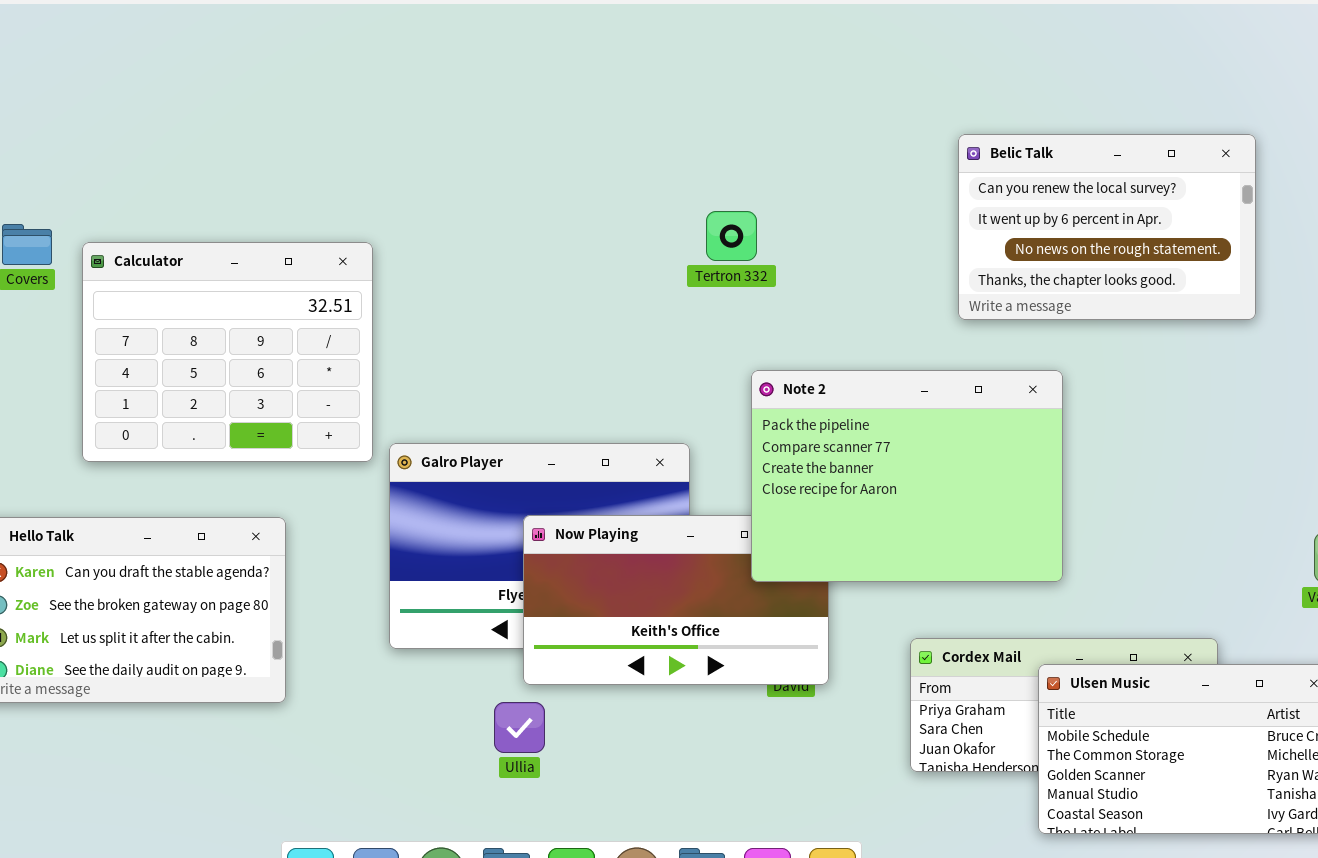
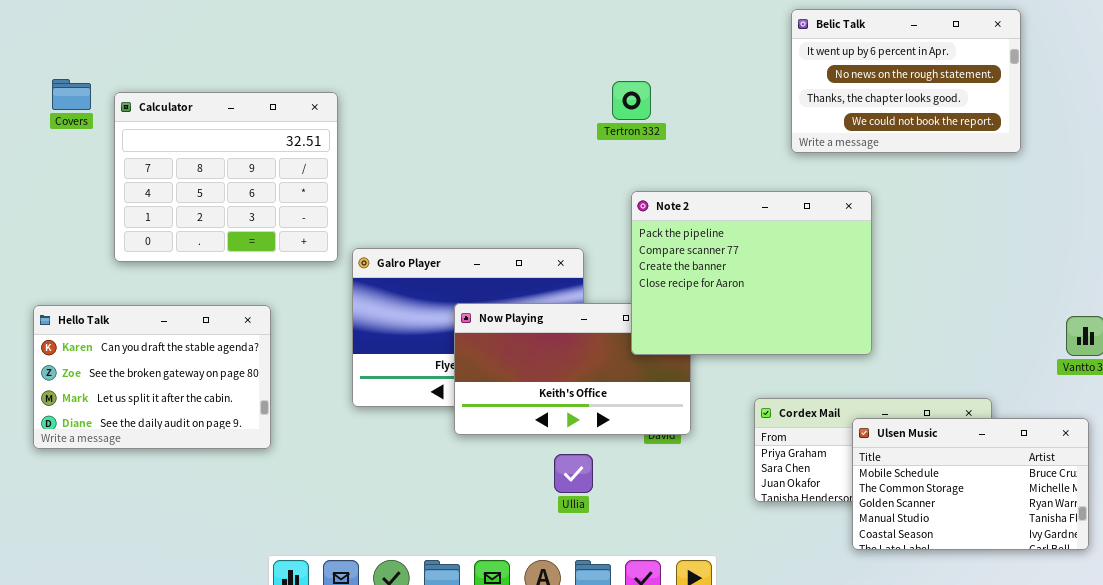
Belic Talk: [958,134,1256,320] -> [791,9,1021,153], scrolled down 1 row
Tertron 332: [706,211,757,261] -> [612,81,651,120], moved
Ullia: [494,702,545,753] -> [554,454,593,493], moved

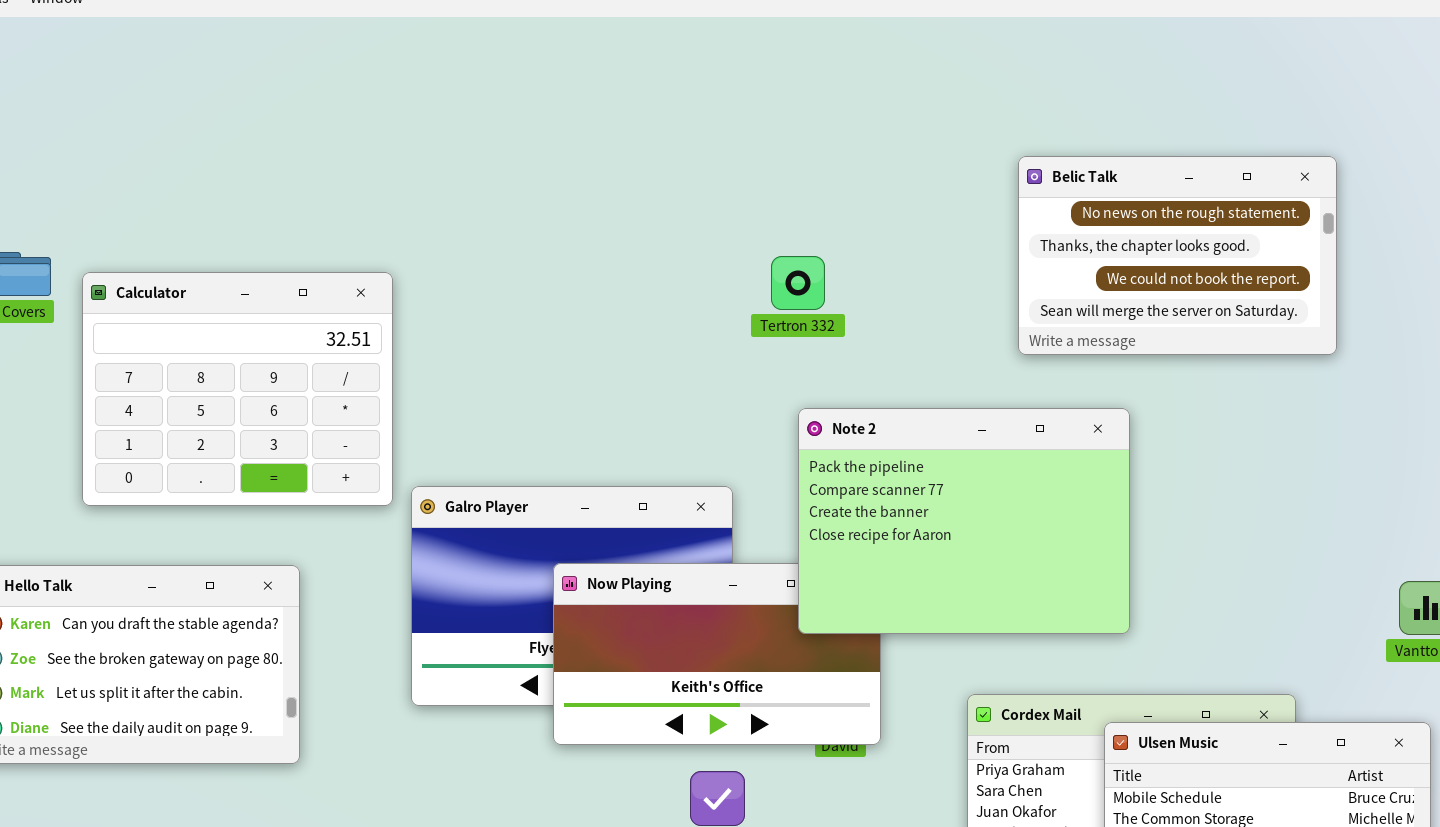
Belic Talk: [791,9,1021,153] -> [1018,156,1337,355], scrolled down 1 row

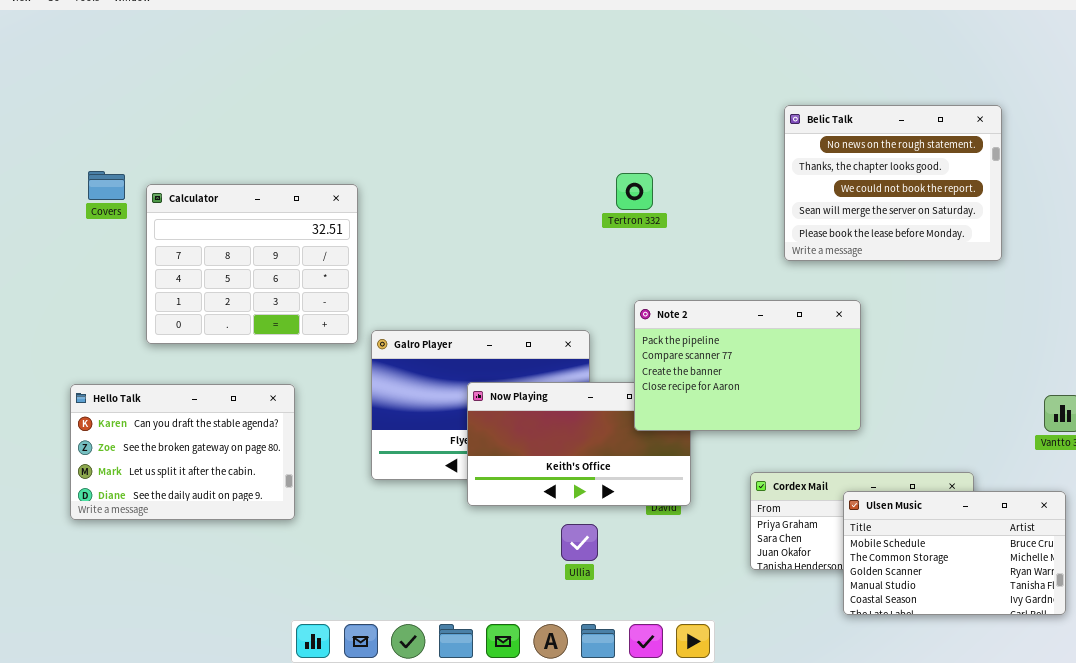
Belic Talk: [1018,156,1337,355] -> [784,105,1002,261], resized
Note 2: [798,408,1130,634] -> [634,300,861,431], resized

